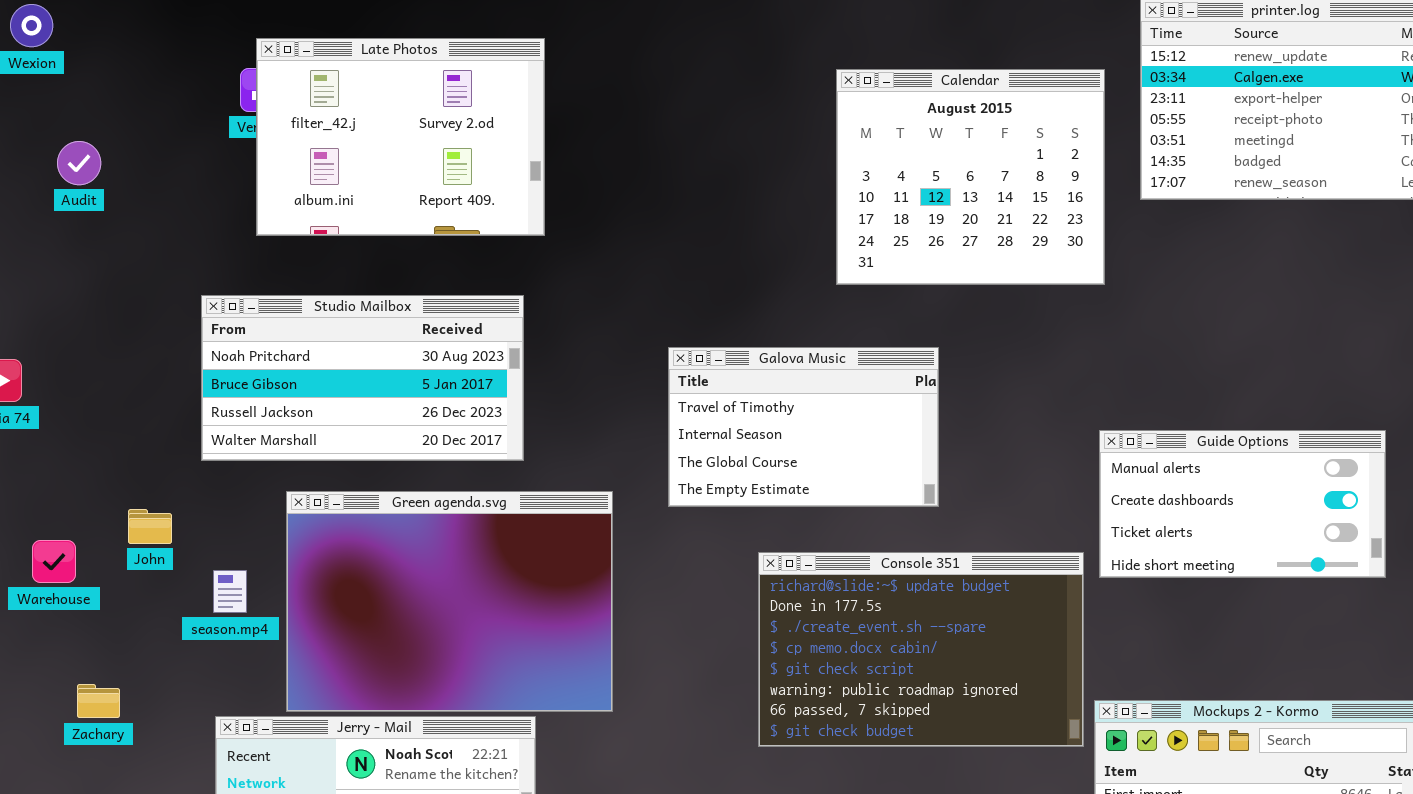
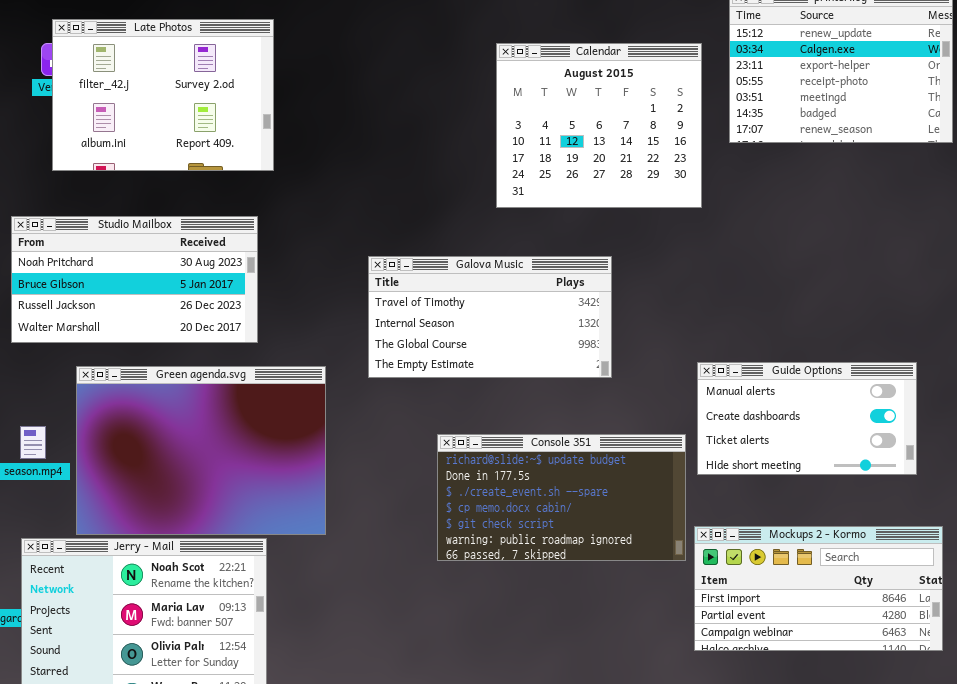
Galova Music: [668,347,939,507] -> [368,256,612,378], resized
Guide Options: [1099,430,1386,578] -> [697,362,917,475], moved
Console 351: [758,552,1084,747] -> [437,434,686,561], resized

